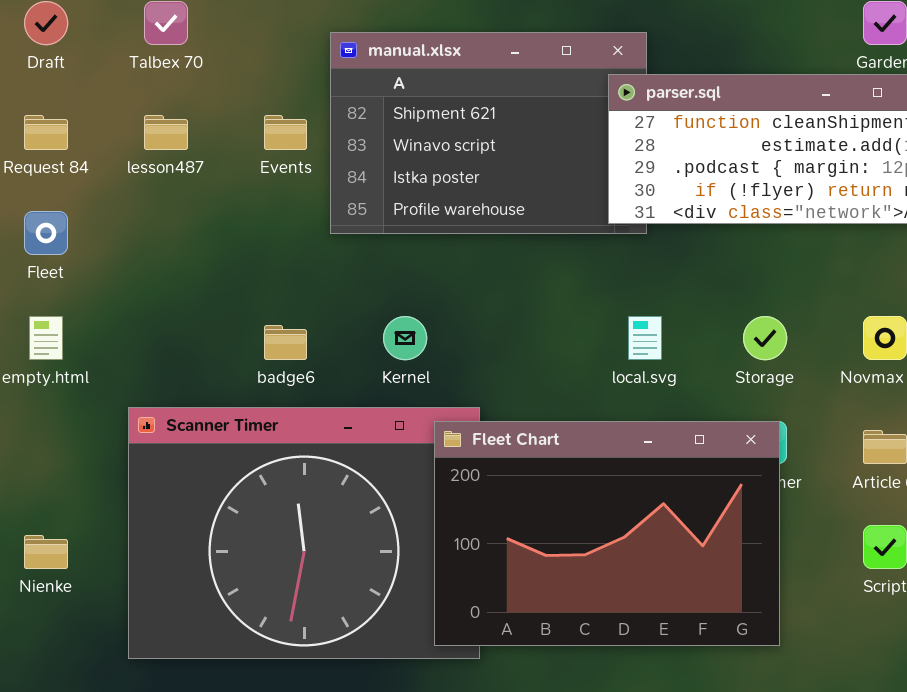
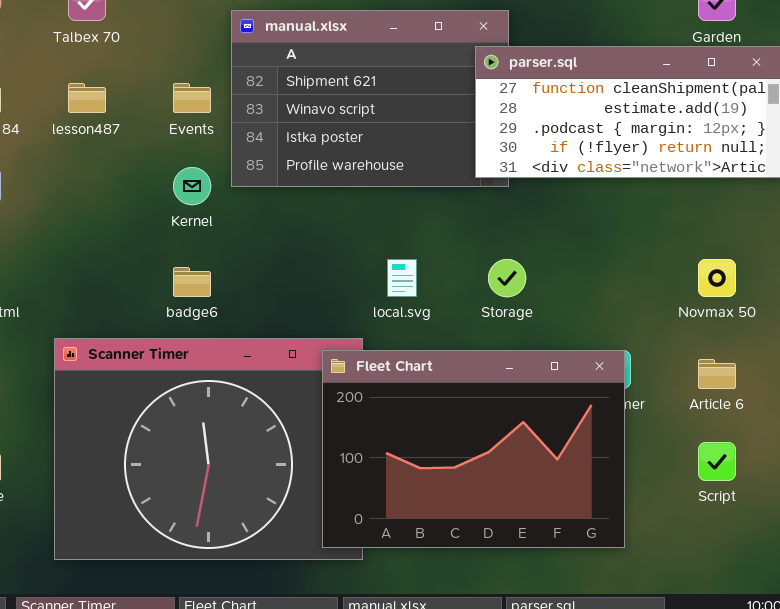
Kernel: [383,316,427,360] -> [173,167,211,205], moved
local.svg: [628,316,662,360] -> [387,259,417,297], moved
Storage: [743,316,787,360] -> [488,259,526,297], moved

